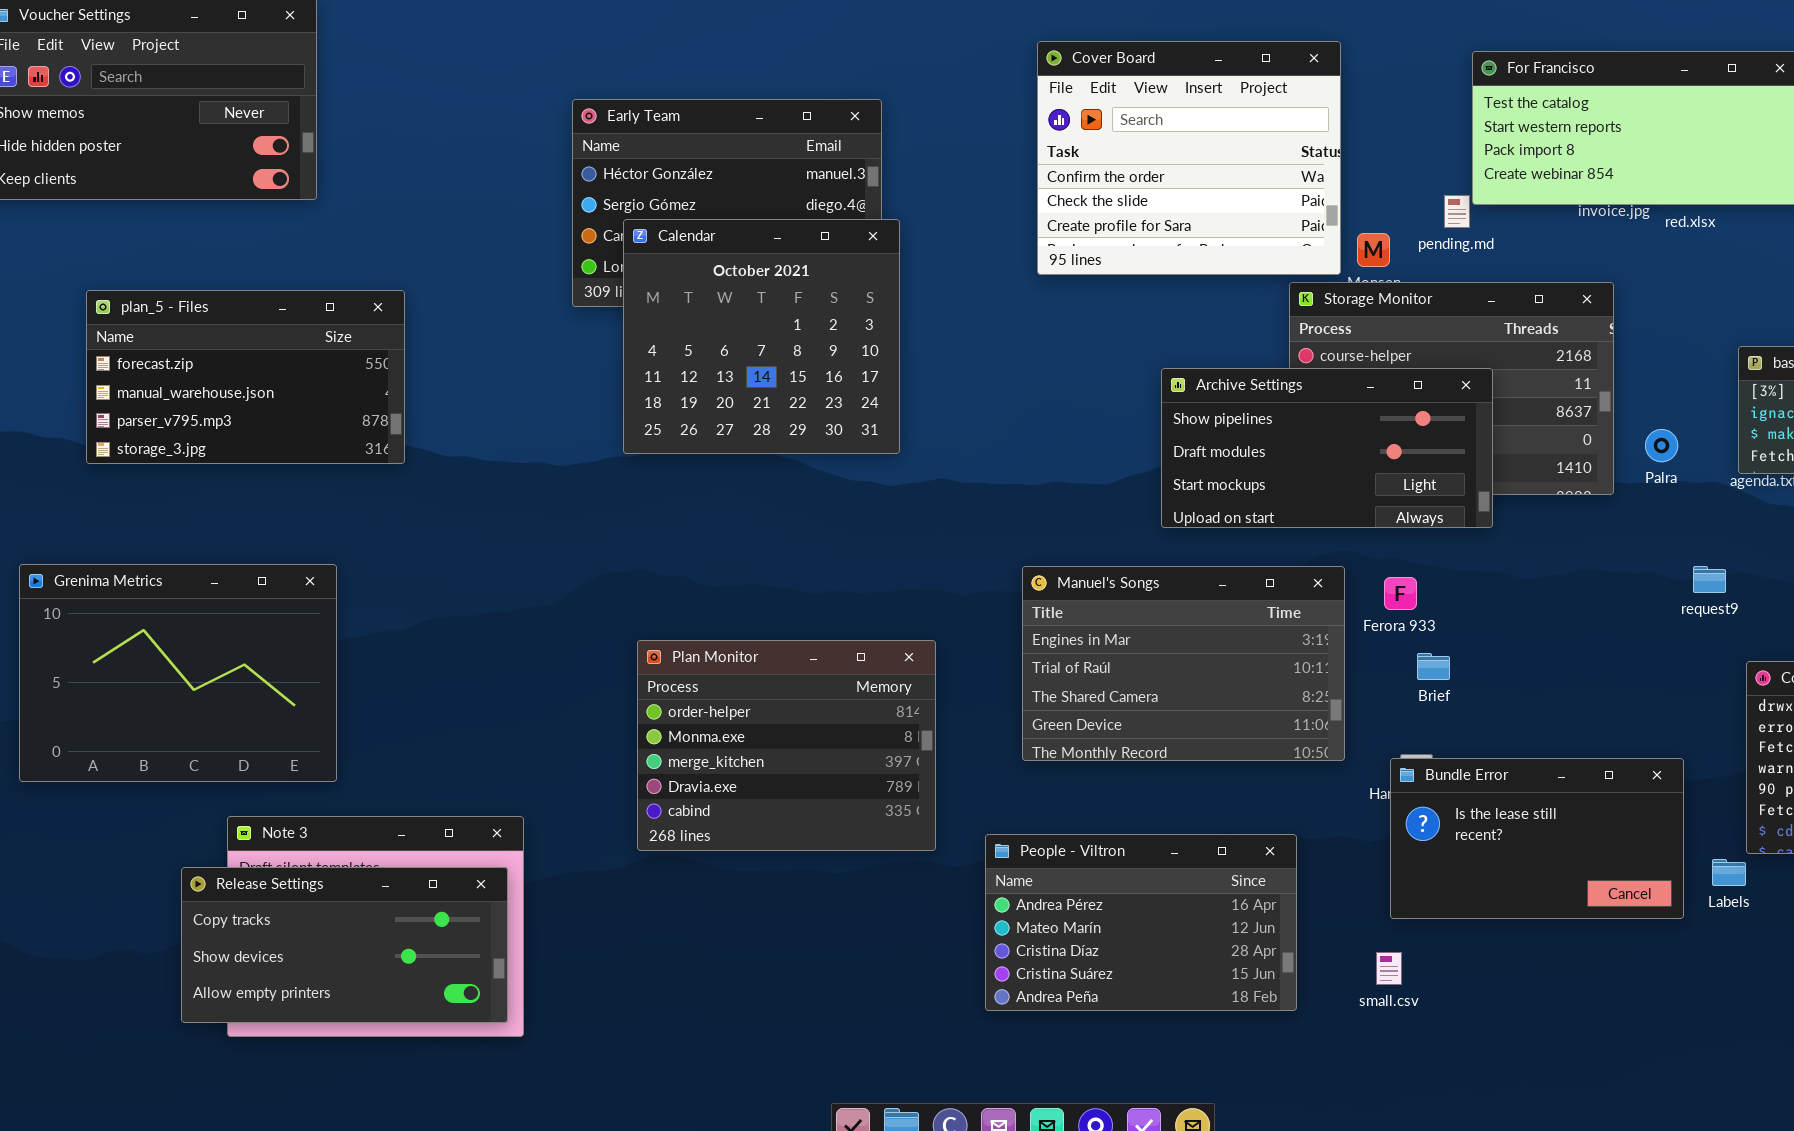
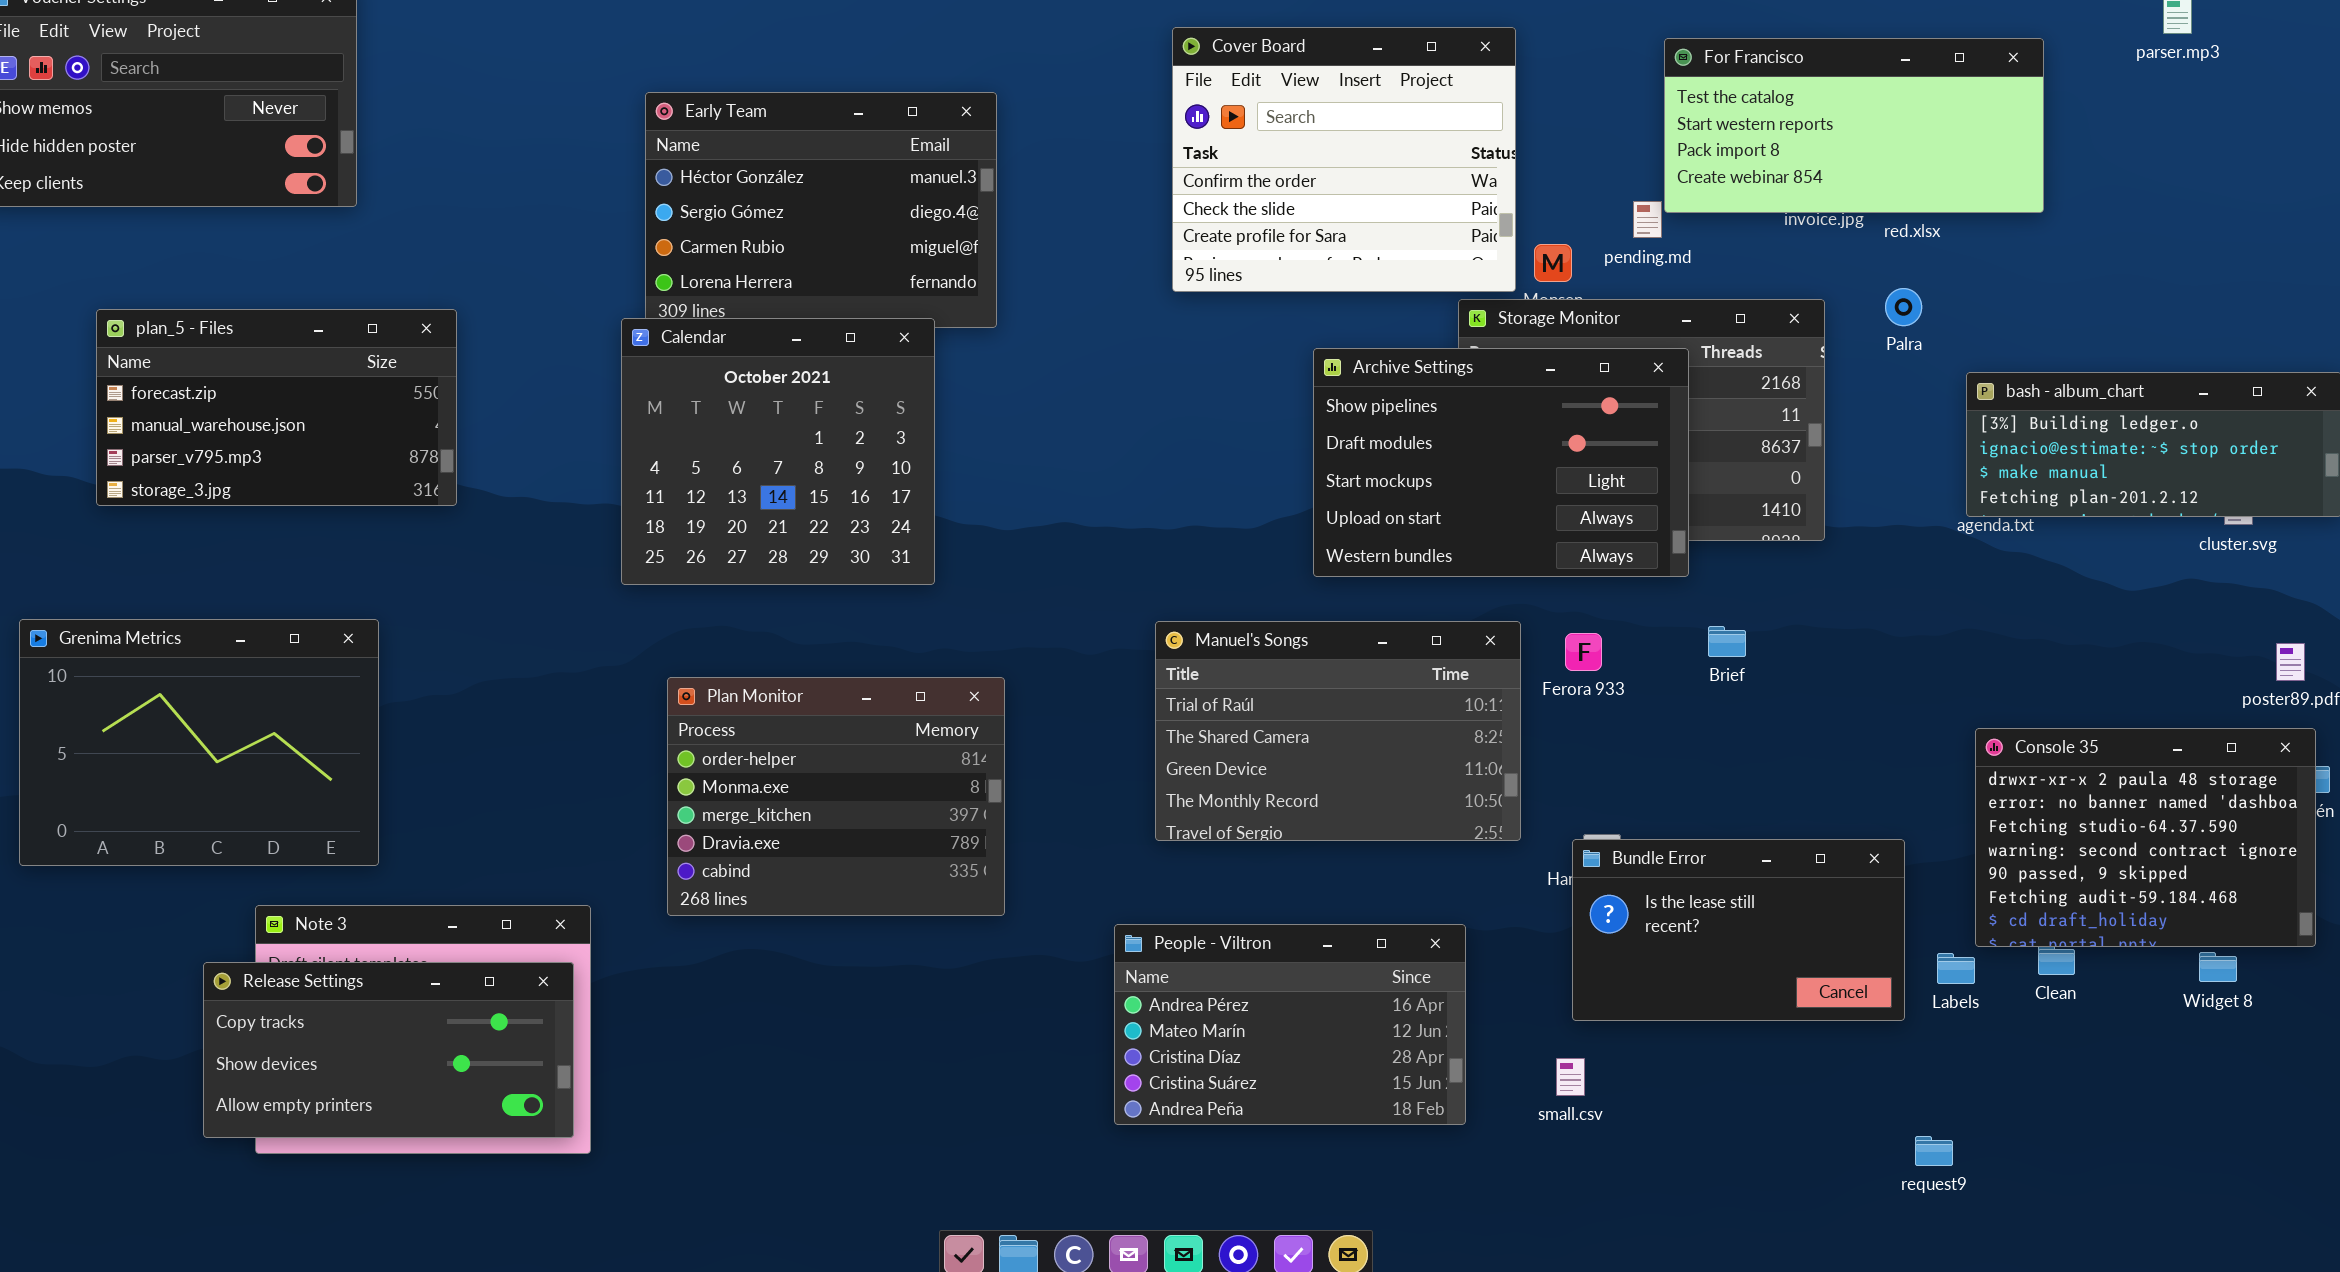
Calendar: [623,219,900,454] -> [621,318,935,585], moved
Archive Settings: [1161,368,1493,528] -> [1313,348,1689,577], resized
Palra: [1645,429,1678,462] -> [1885,288,1922,326], moved
Manuel's Songs: [1022,566,1345,761] -> [1155,621,1521,841], scrolled down 1 row
request9: [1693,566,1726,593] -> [1915,1136,1953,1166], moved
Plan Monitor: [637,640,936,851] -> [667,677,1005,916], moved
Brief: [1417,653,1450,680] -> [1708,626,1746,657], moved

